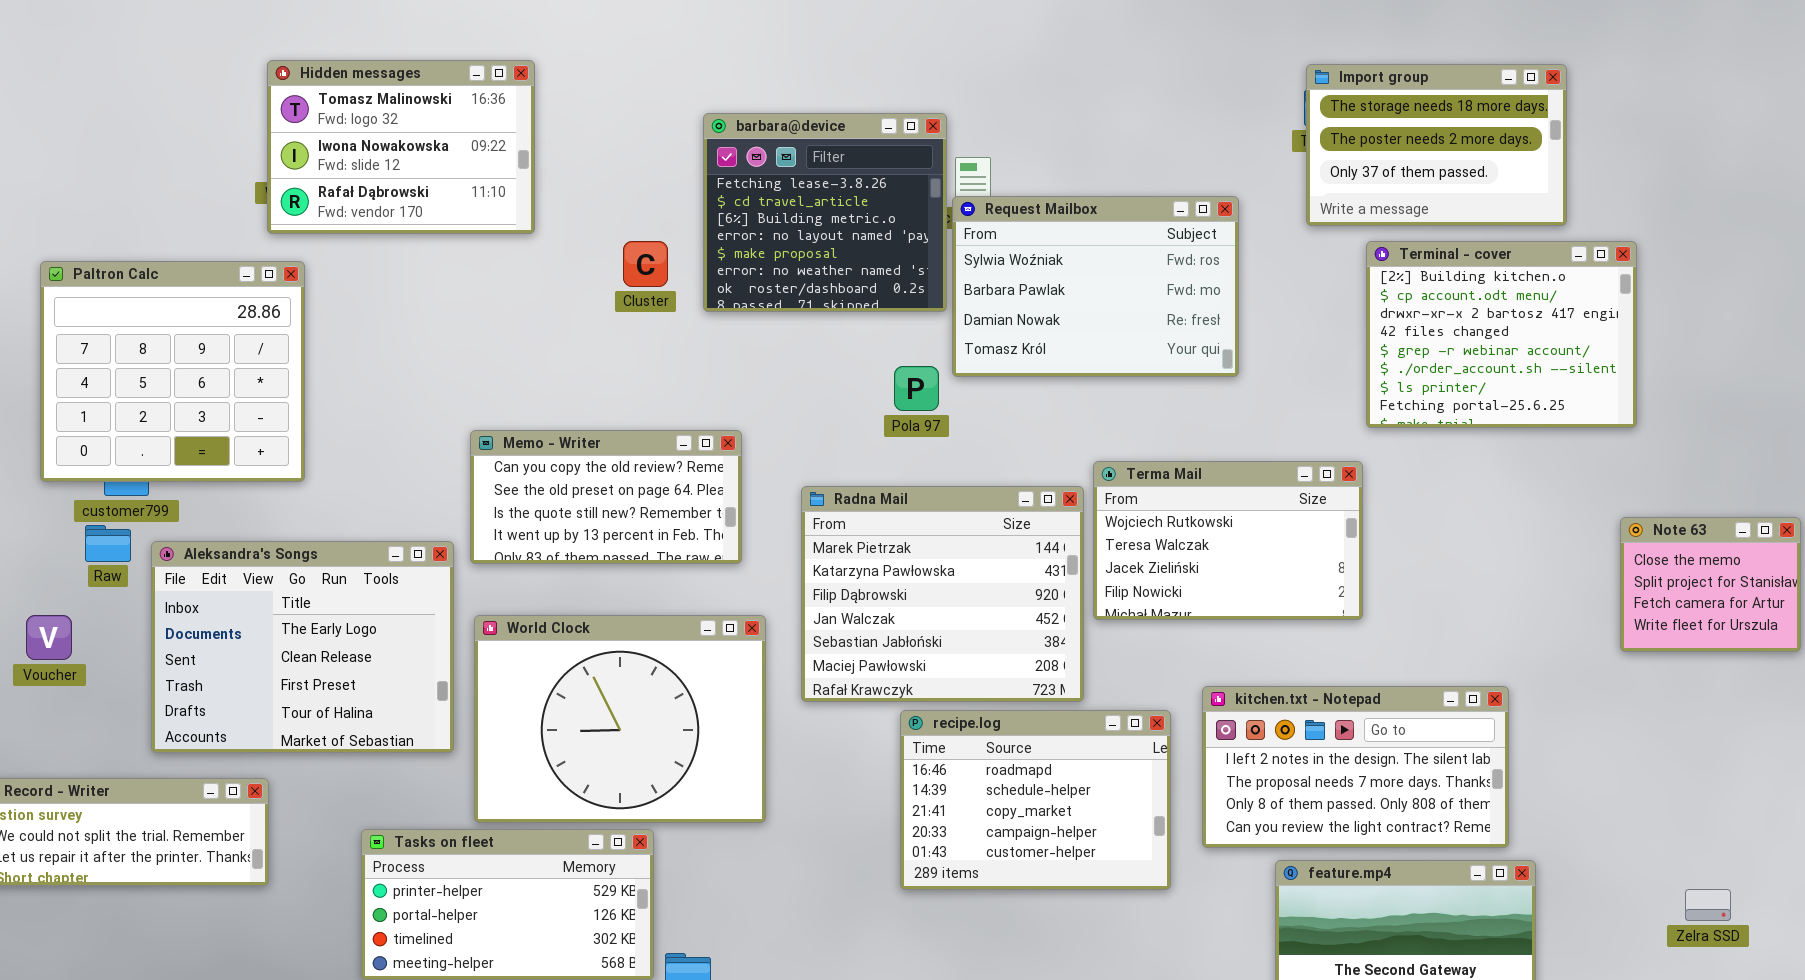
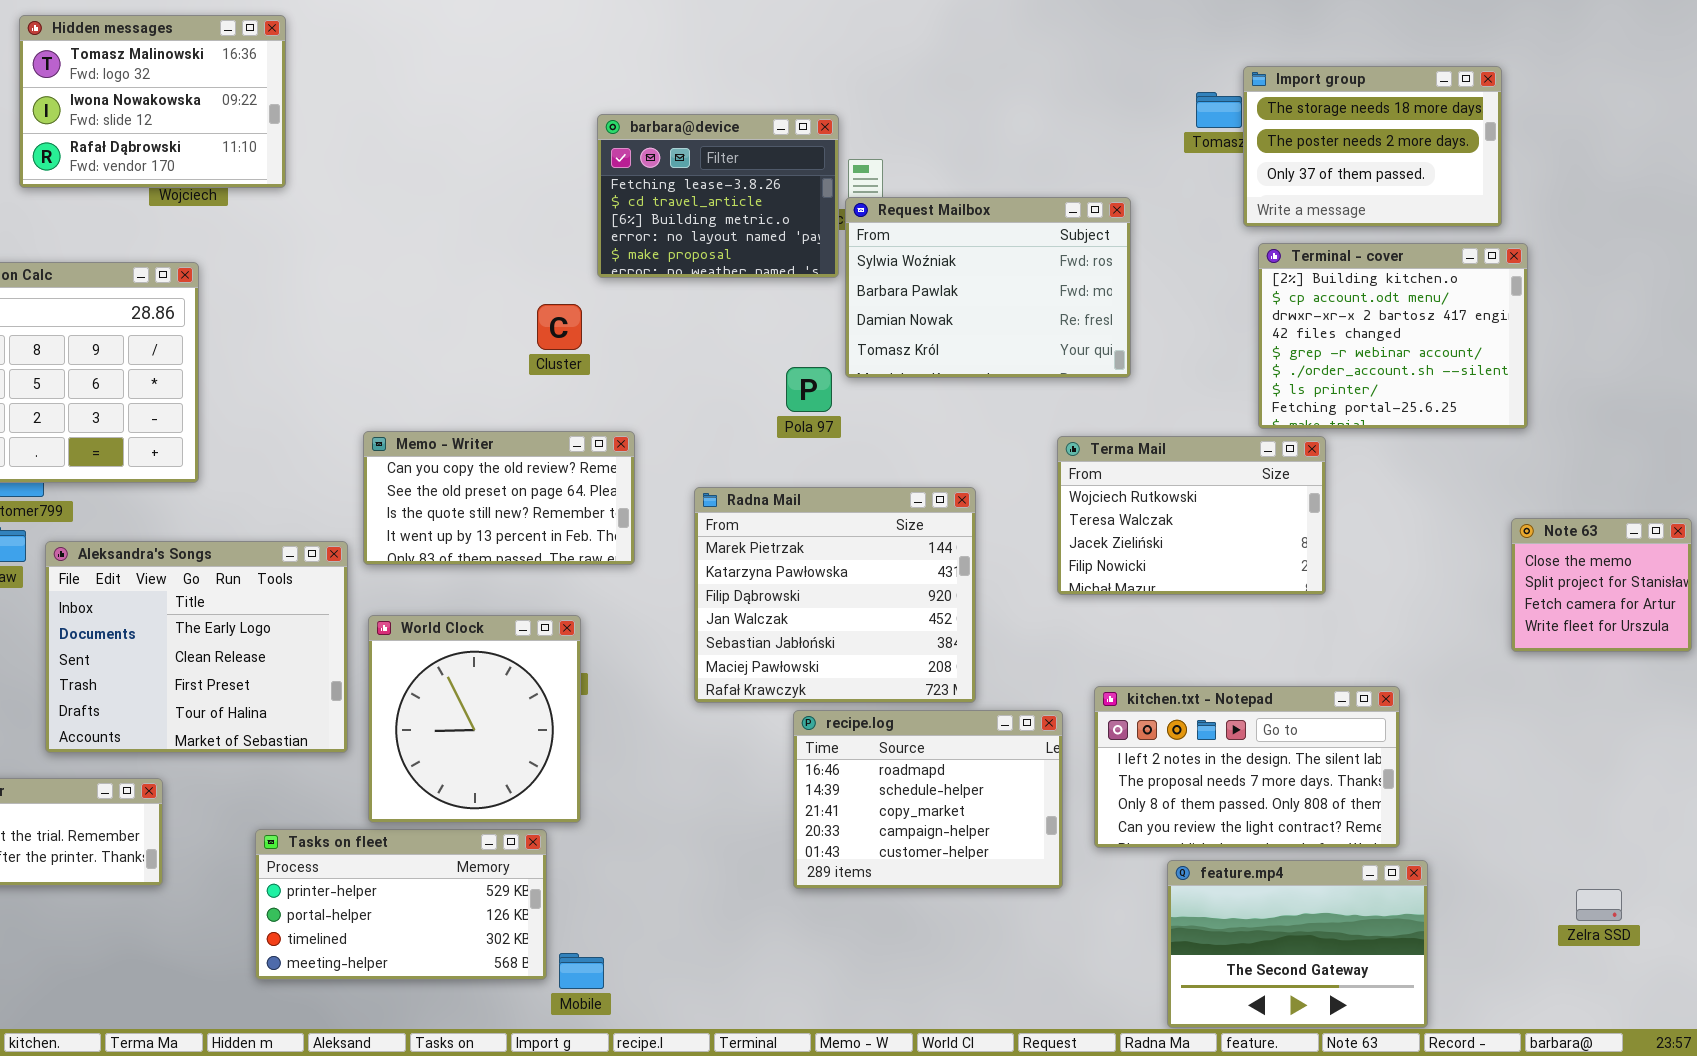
Hidden messages: [267,60,535,234] -> [19,15,286,188], moved
Import group: [1306,64,1567,226] -> [1243,66,1502,227], moved
barbara@device: [703,113,947,312] -> [597,114,839,278], resized
Cluster: [623,241,668,287] -> [537,304,582,350], moved
Terma Mail: [1093,461,1363,620] -> [1057,436,1326,595], moved
World Clock: [474,615,766,823] -> [368,615,581,823], resized

